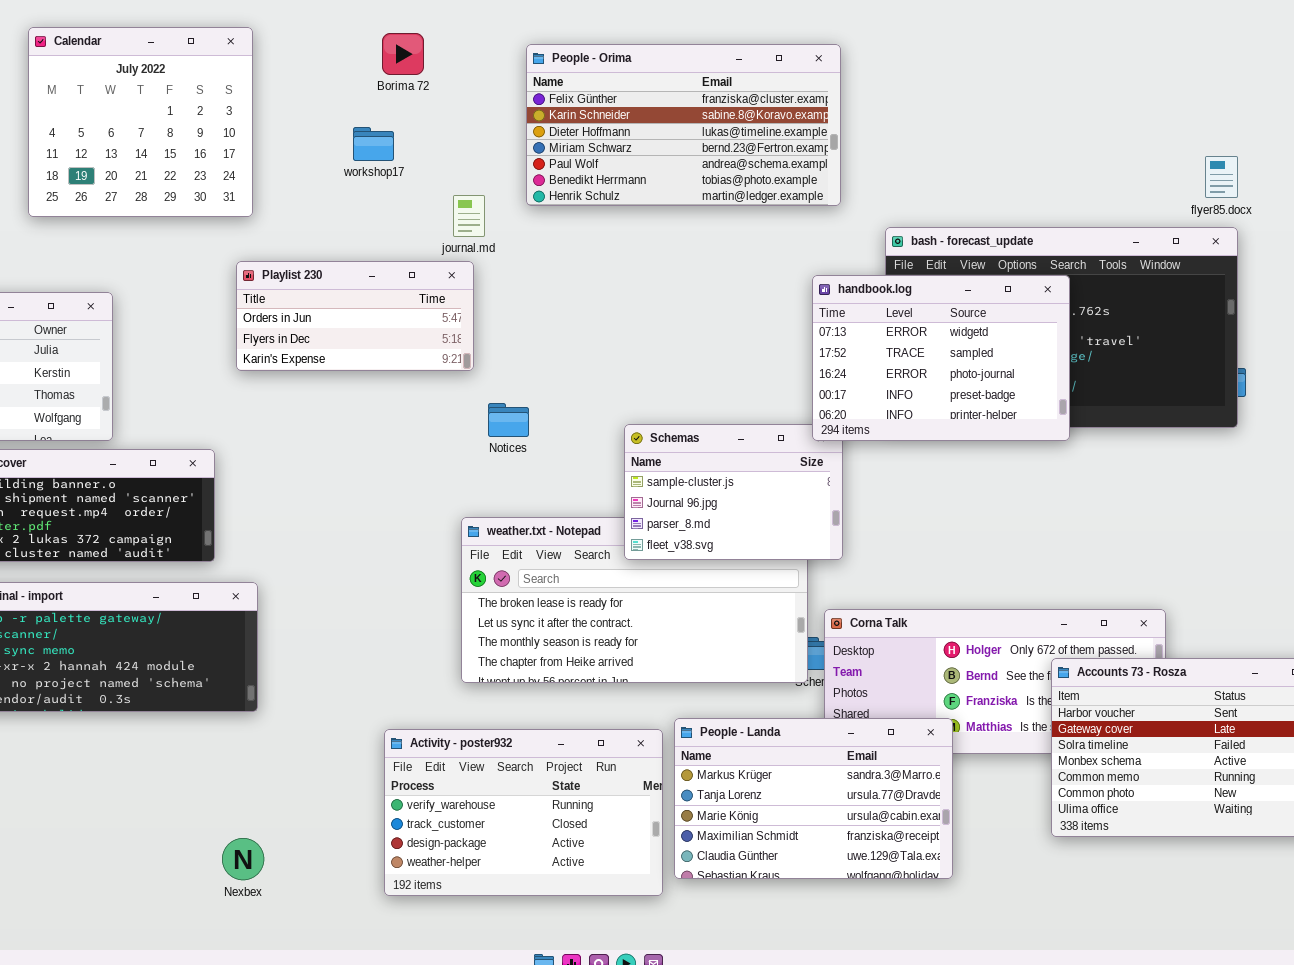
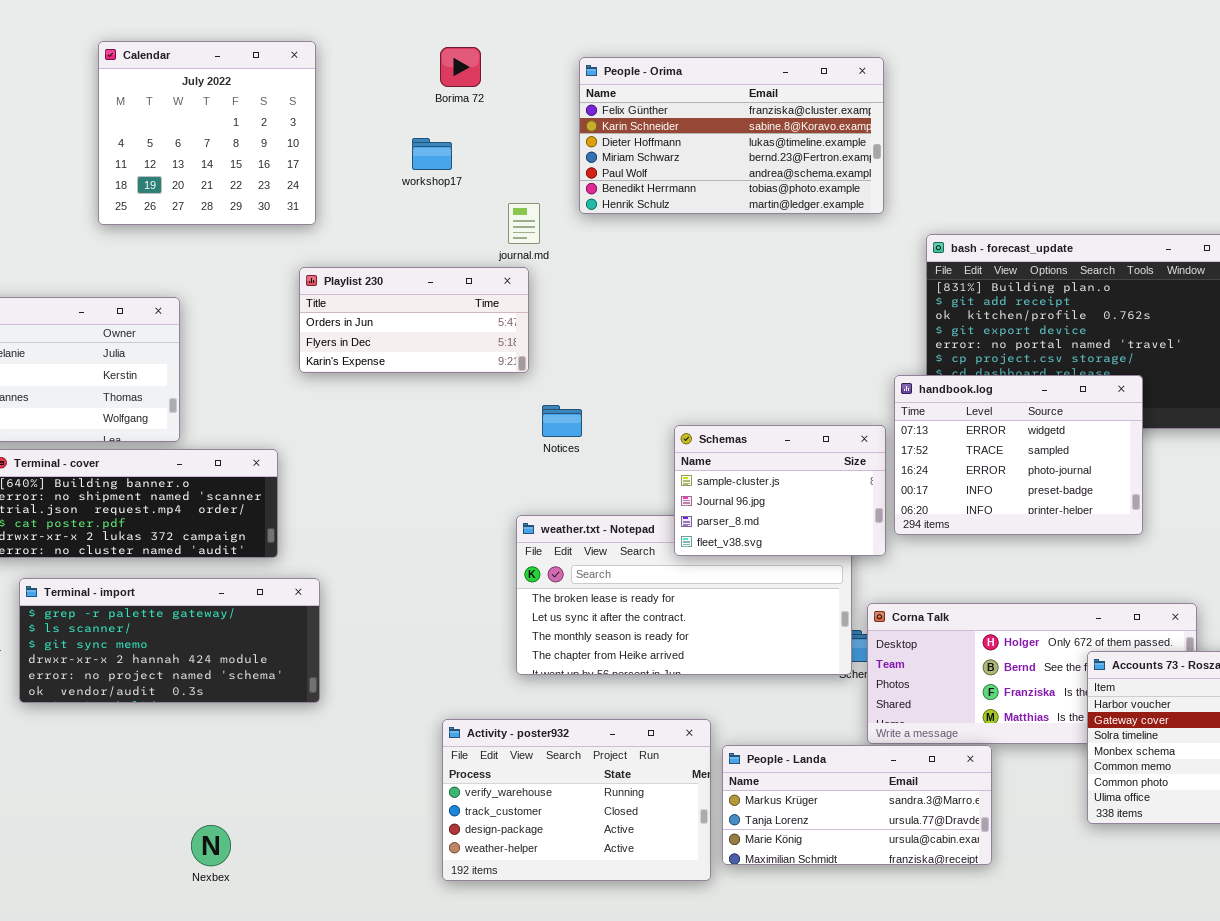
handbook.log: [812,275,1070,441] -> [894,375,1143,535], moved
People - Landa: [674,718,953,879] -> [722,745,992,865], resized
Nexbex: [222,838,264,880] -> [191,825,231,866], moved

